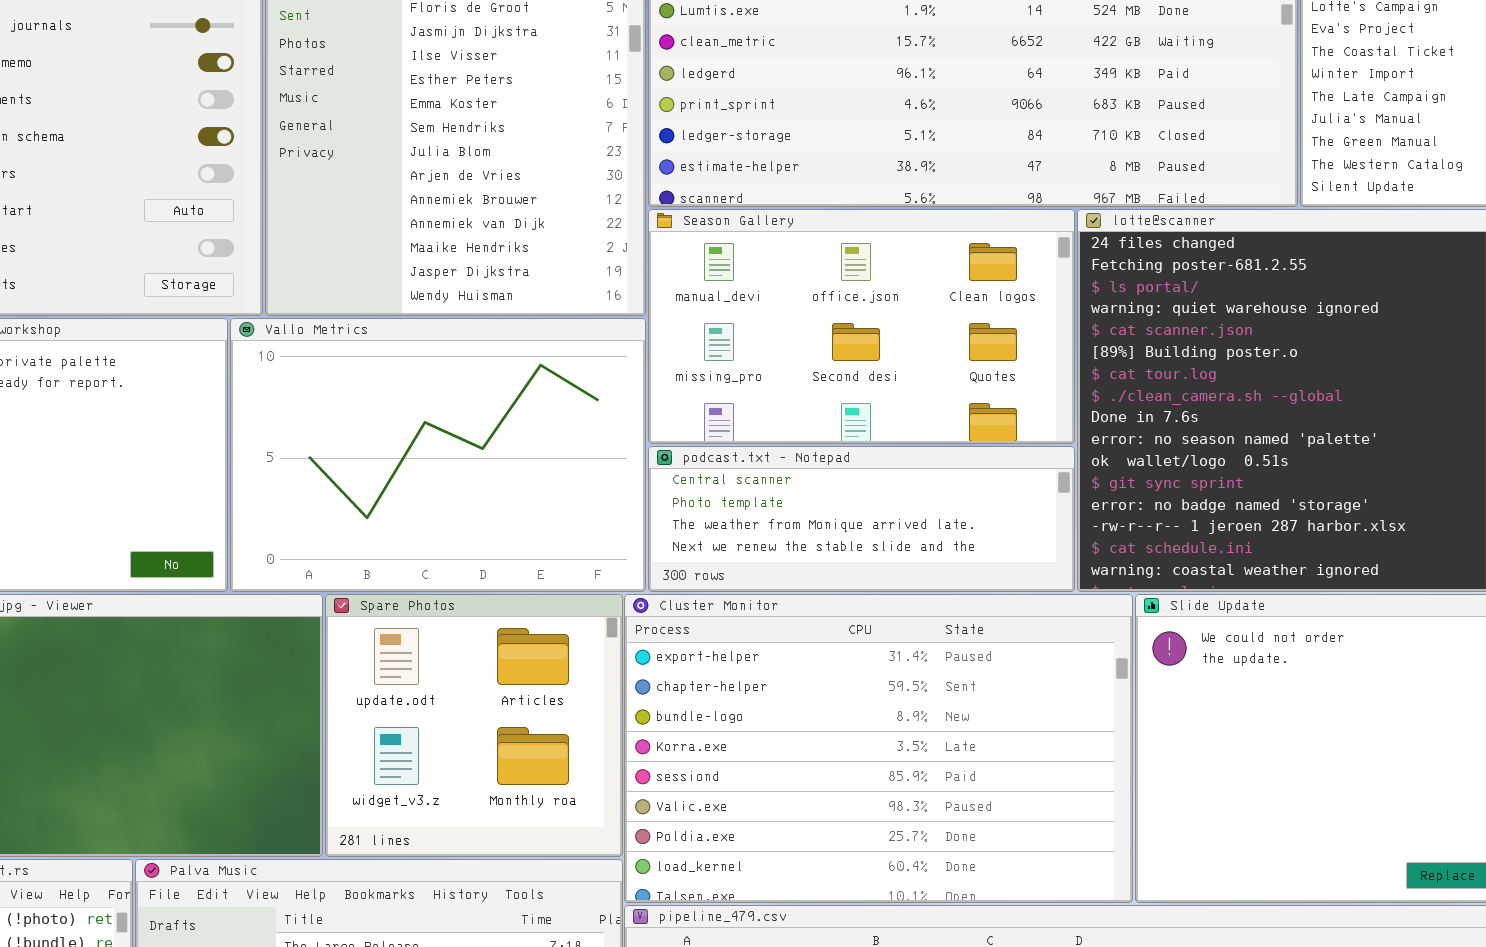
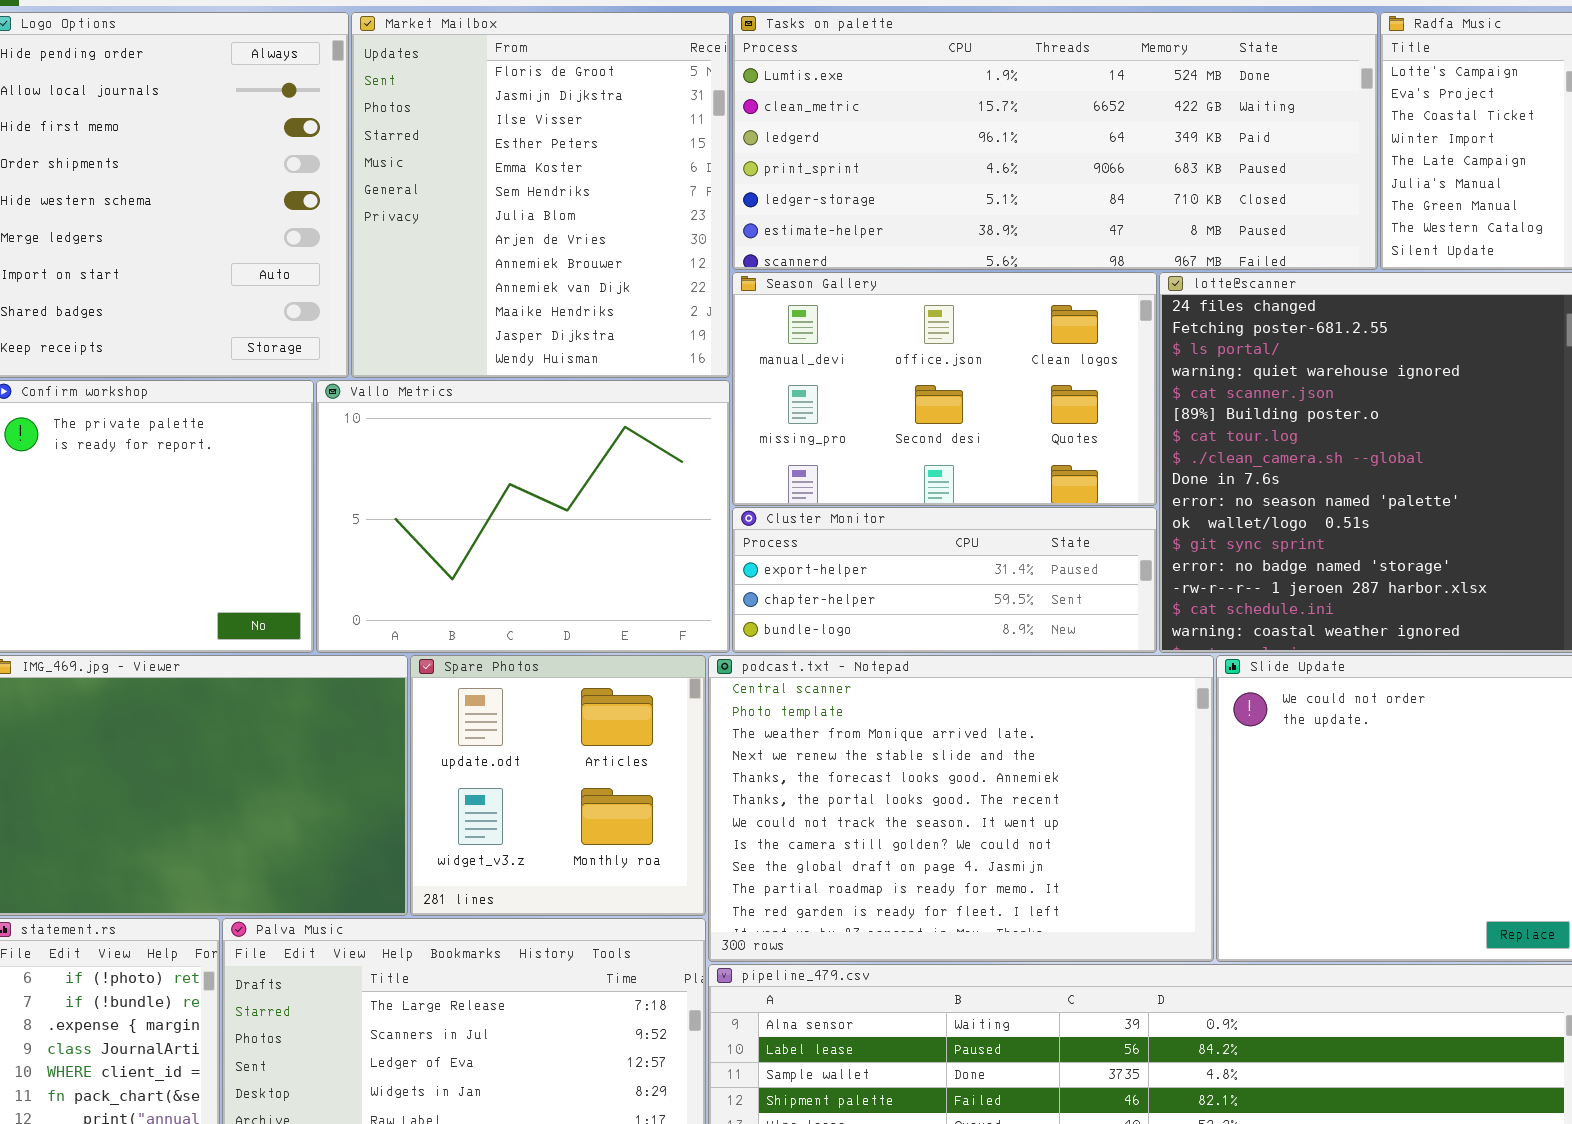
podcast.txt - Notepad: [648,446,1075,592] -> [708,655,1214,962], moved, resized
Cluster Monitor: [624,594,1133,903] -> [732,507,1157,653], moved, resized

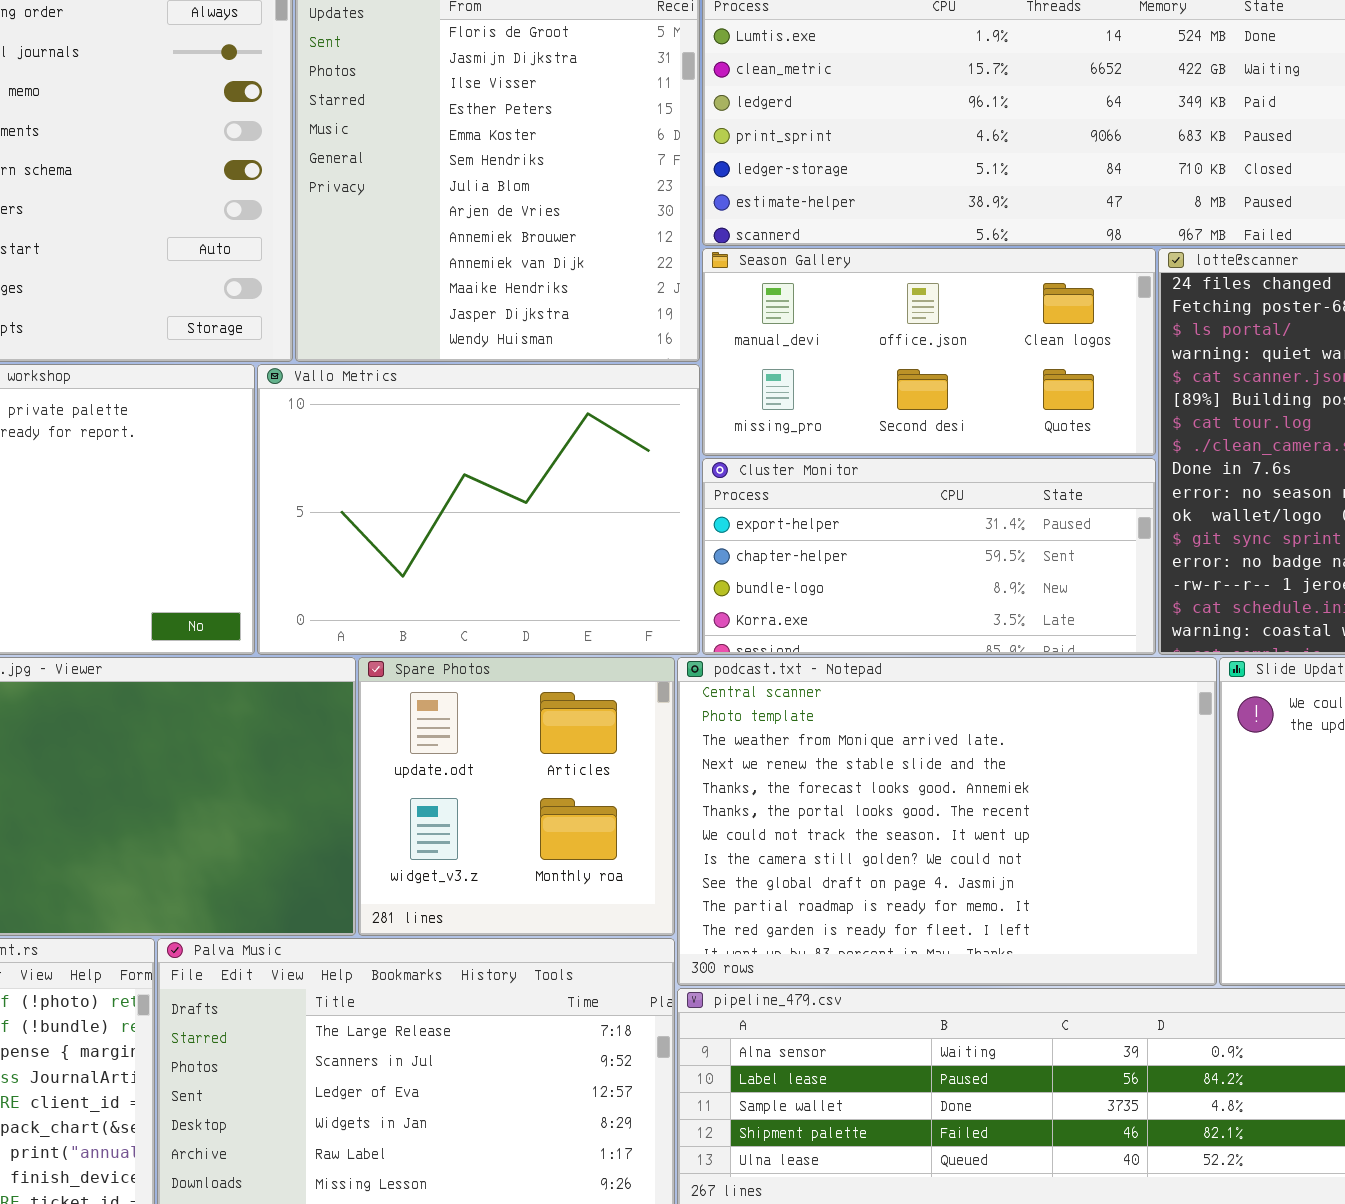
Season Gallery: [732,272,1157,506] -> [702,248,1156,456], resized
Cluster Monitor: [732,507,1157,653] -> [702,458,1156,655], resized

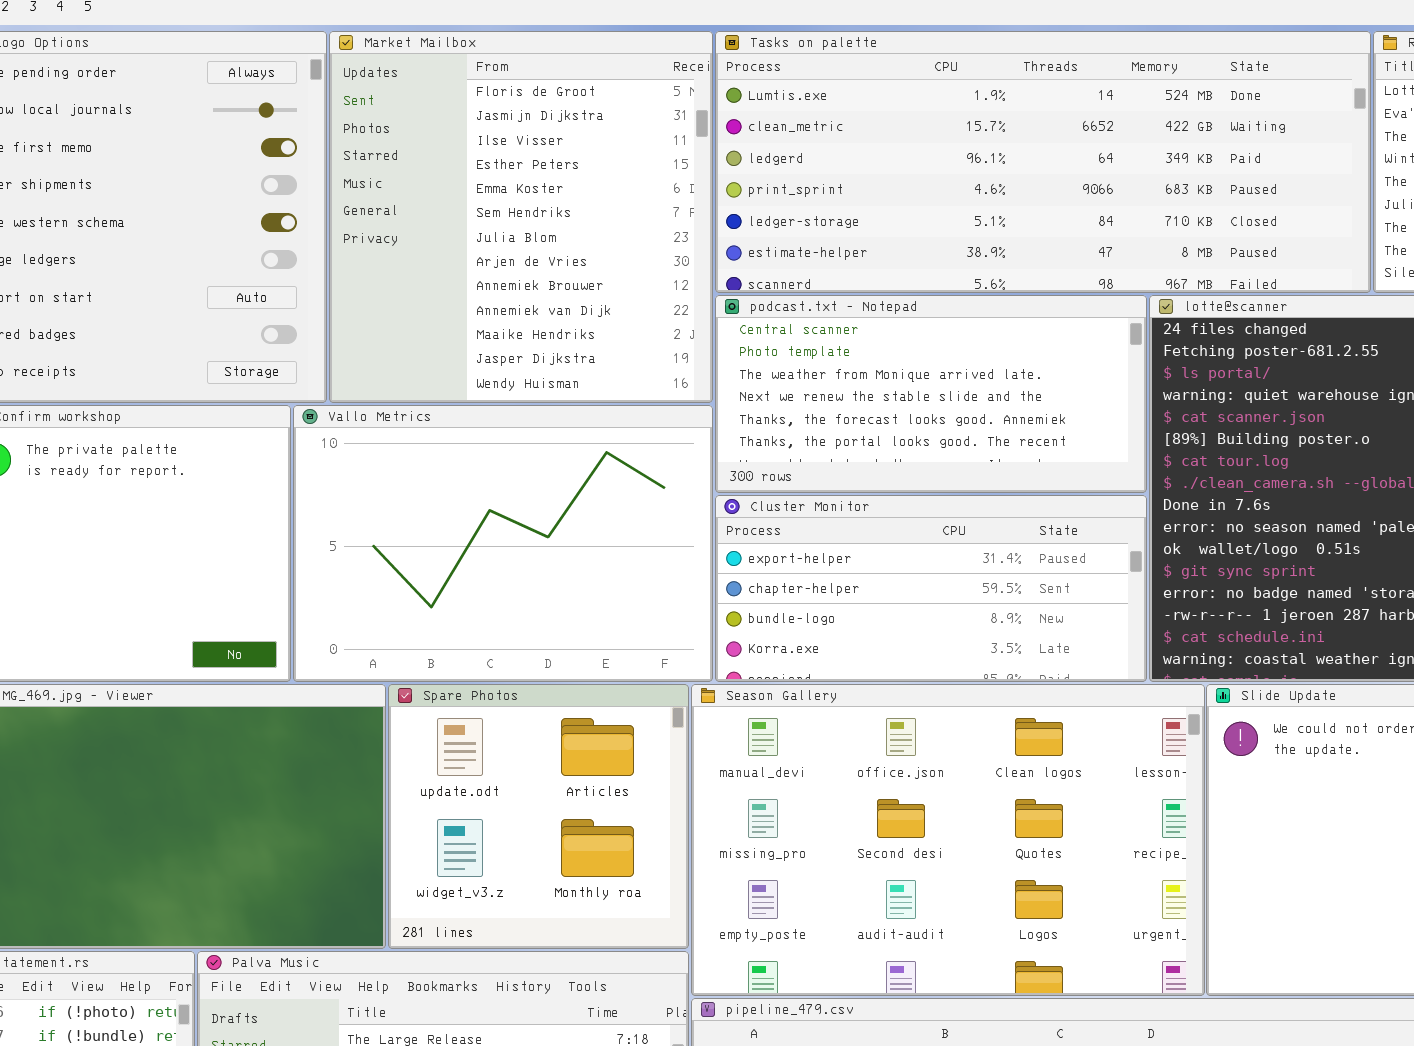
Season Gallery: [702,248,1156,456] -> [691,684,1205,996], moved, resized
podcast.txt - Notepad: [677,657,1217,986] -> [715,295,1147,493], moved, resized

